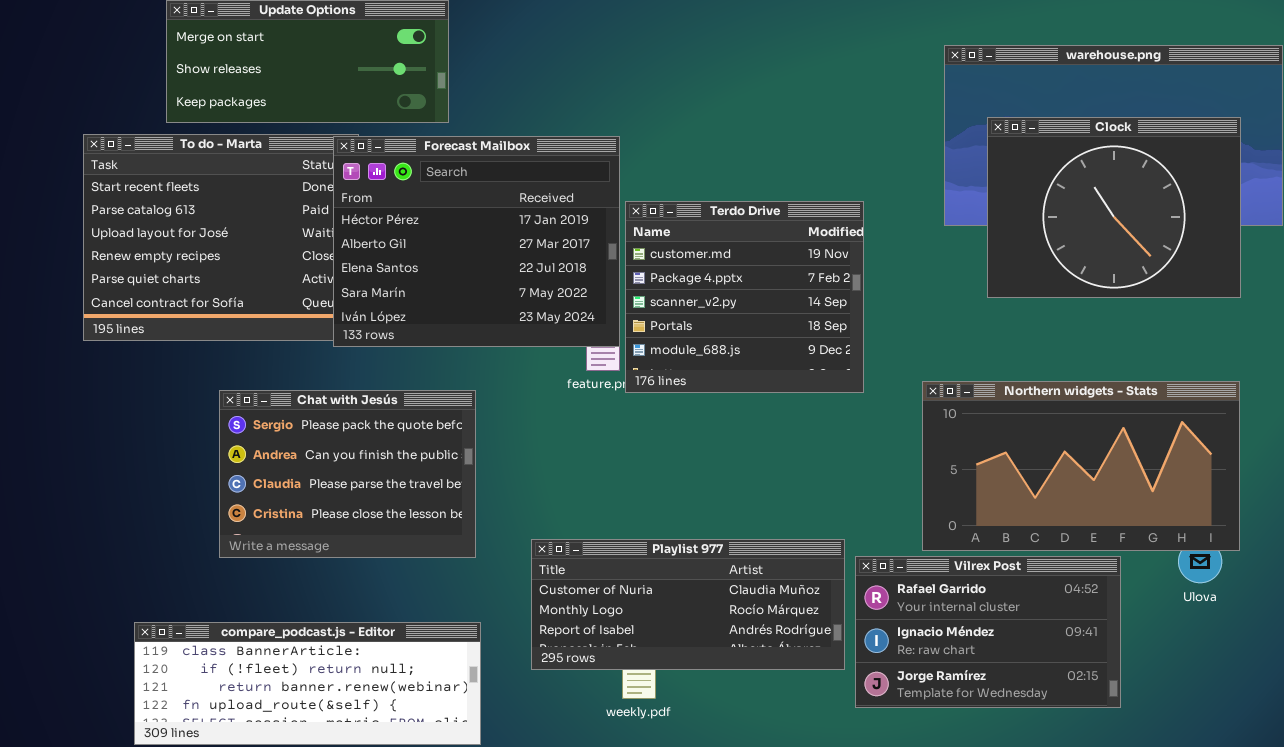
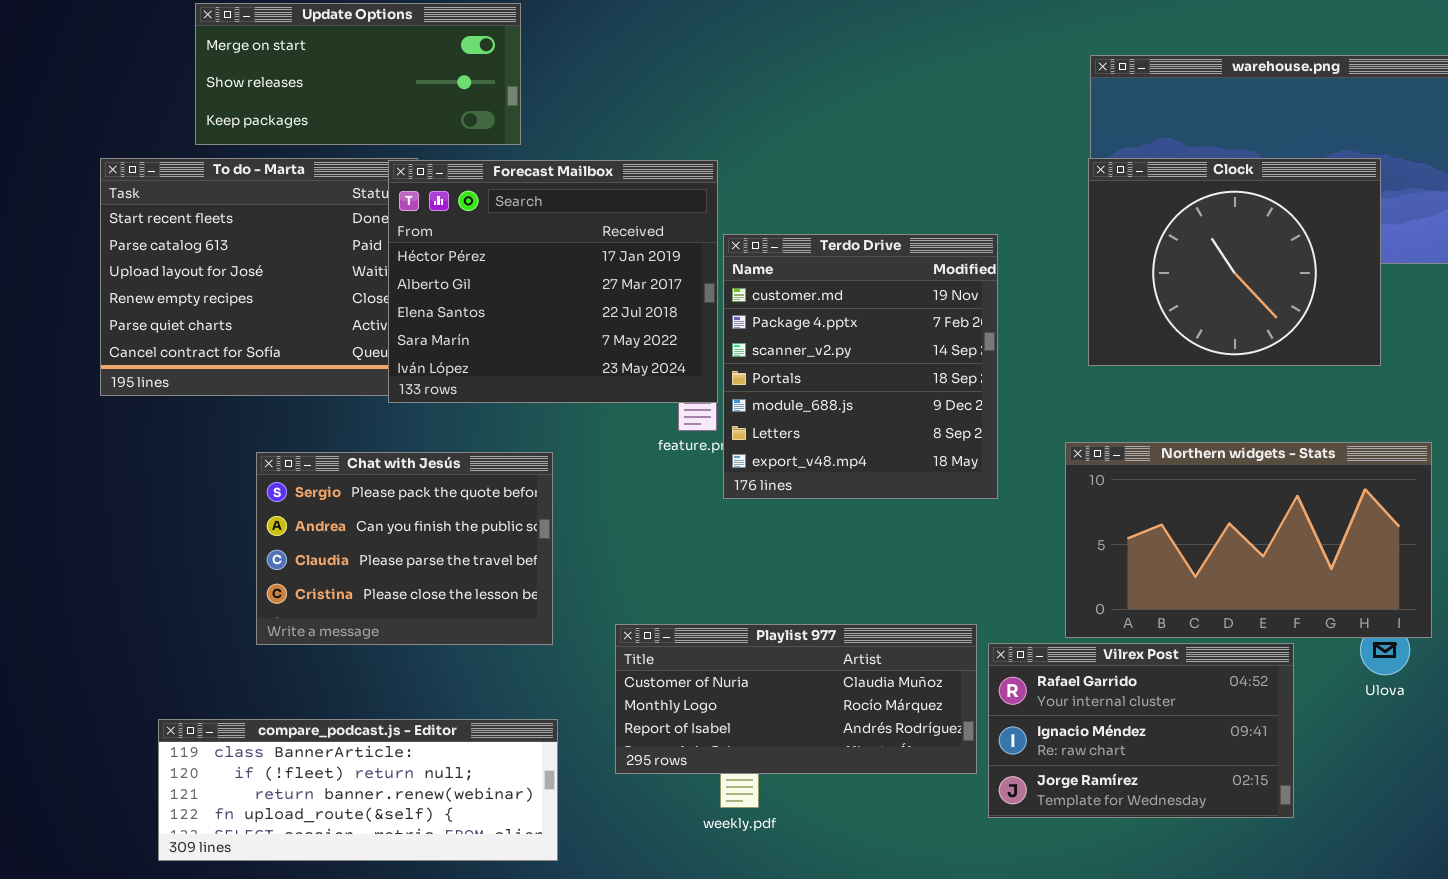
Clock: [987,117,1241,298] -> [1088,158,1381,366], moved
Terdo Drive: [625,201,864,393] -> [723,234,998,499], resized

